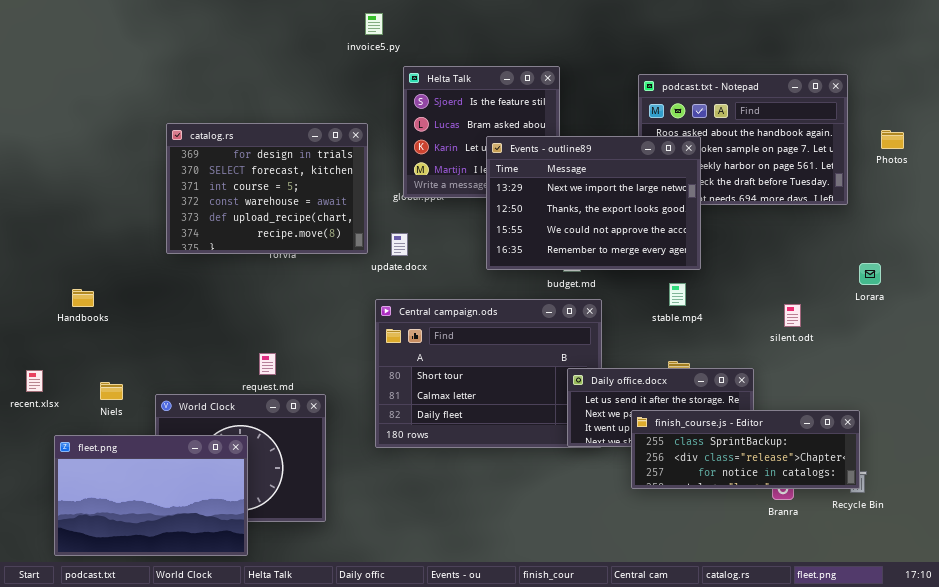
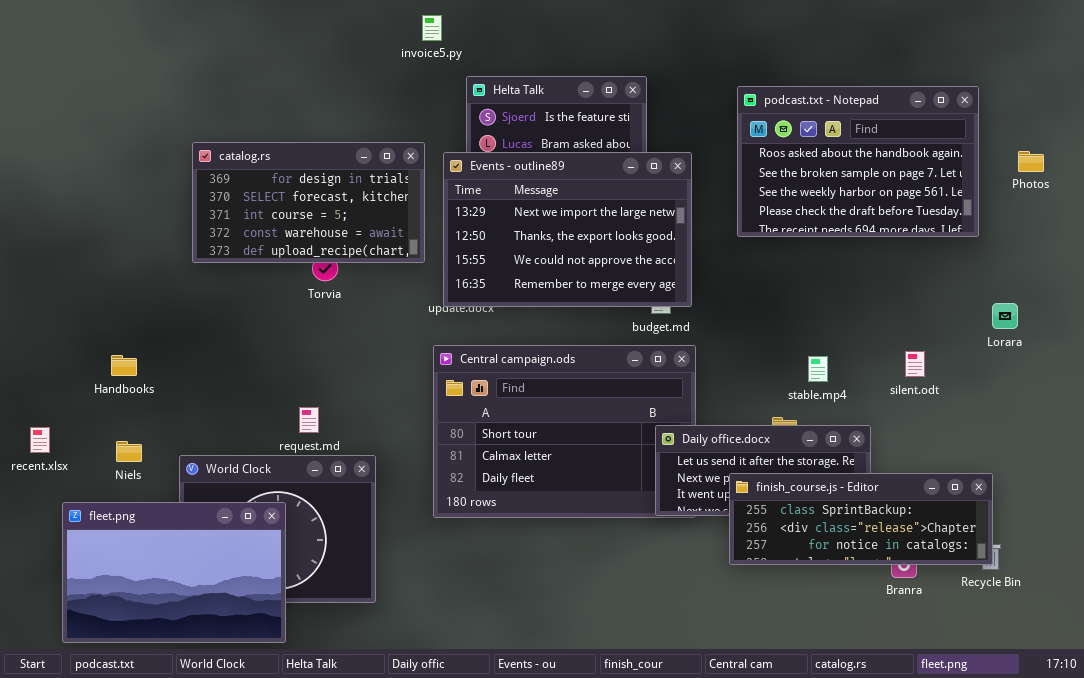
catalog.rs: [166,123,368,254] -> [192,142,425,263], resized
Events - outline89: [486,136,701,270] -> [443,152,692,307], moved
stable.mp4: [669,283,686,306] -> [808,356,828,382], moved
Handbooks: [72,289,94,307] -> [111,355,137,376], moved

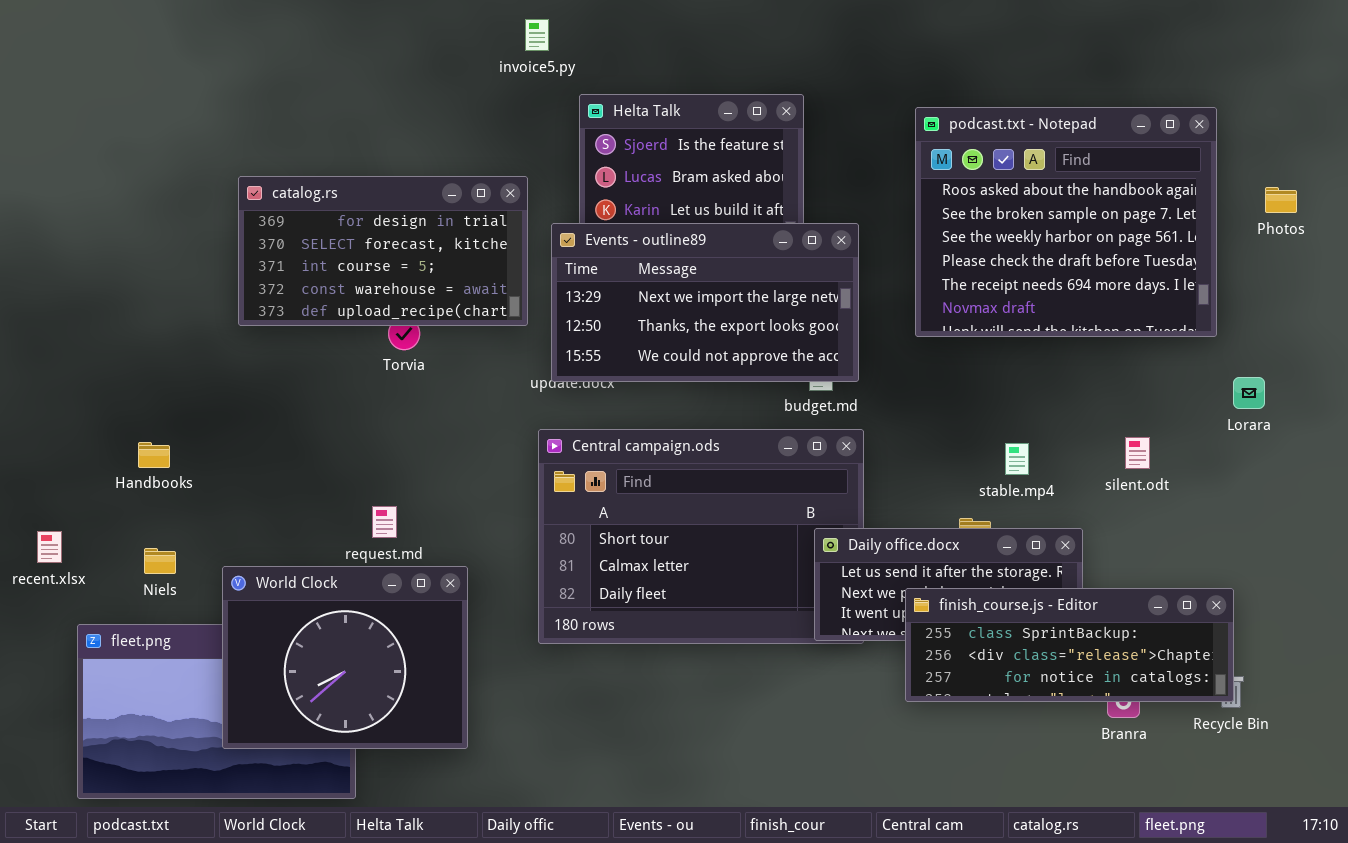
podcast.txt - Notepad: [737,86,979,237] -> [915,107,1217,337], resized
Events - outline89: [443,152,692,307] -> [551,223,859,382], resized
World Clock: [179,455,376,603] -> [222,566,468,749], raised

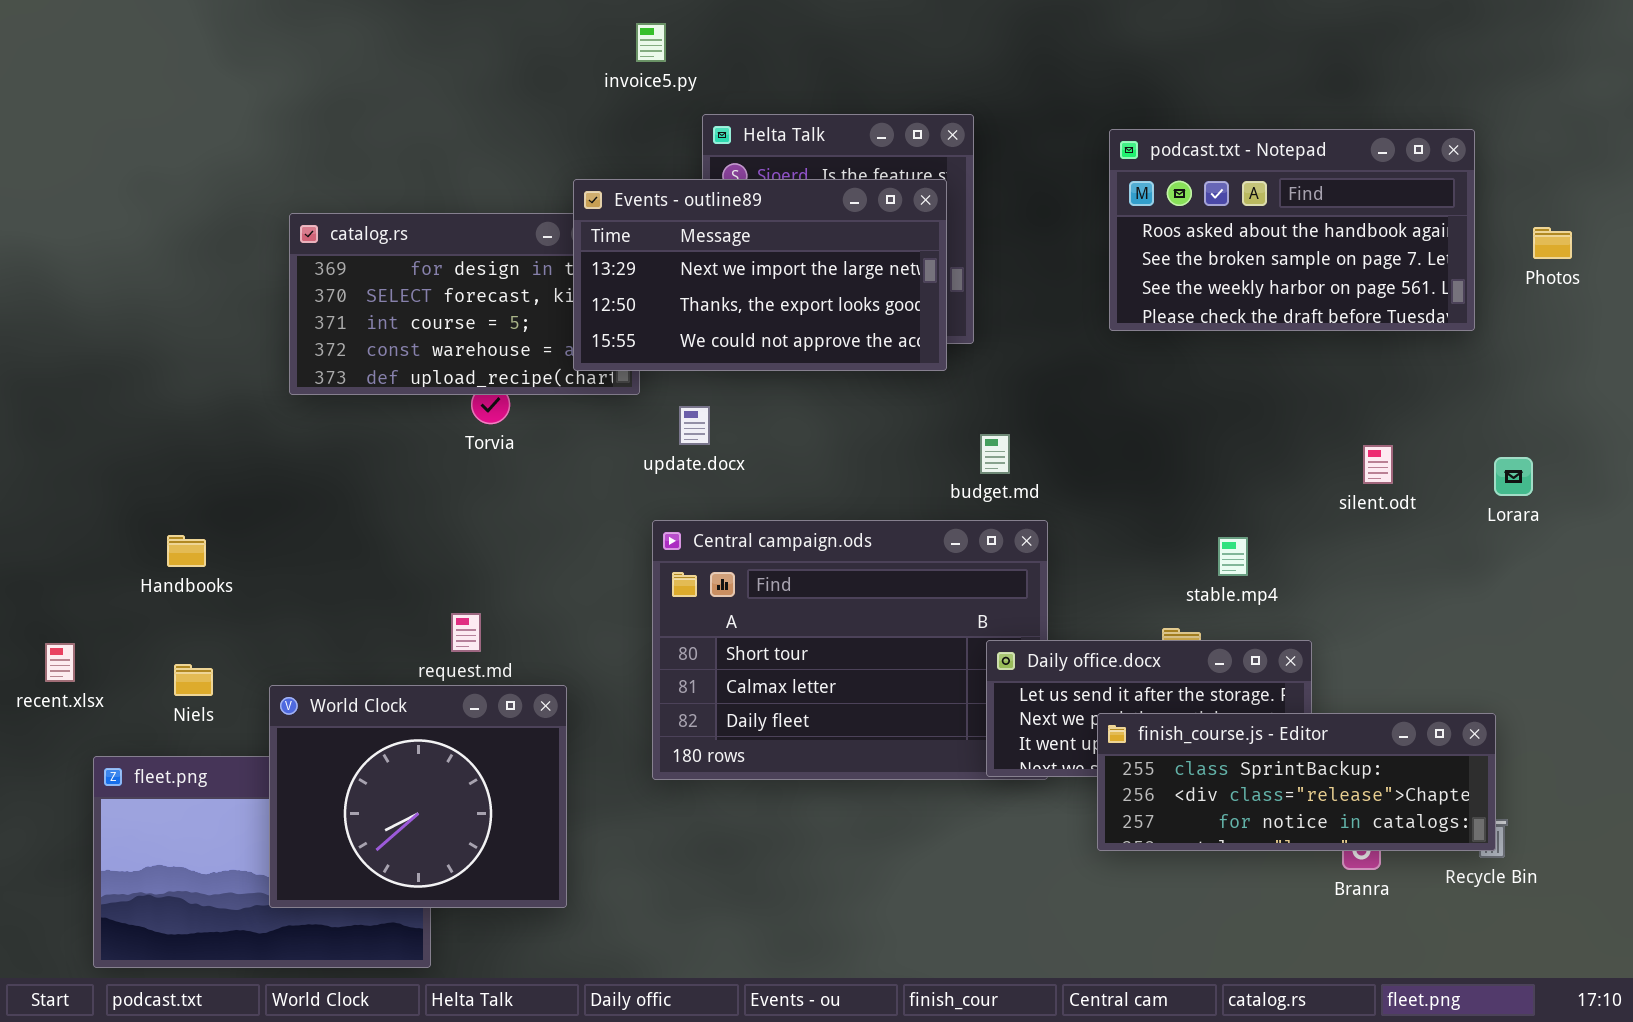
podcast.txt - Notepad: [915,107,1217,337] -> [1109,129,1475,331], resized
Events - outline89: [551,223,859,382] -> [573,179,947,371], moved
silent.odt: [1125,437,1150,469] -> [1363,445,1393,484], moved

